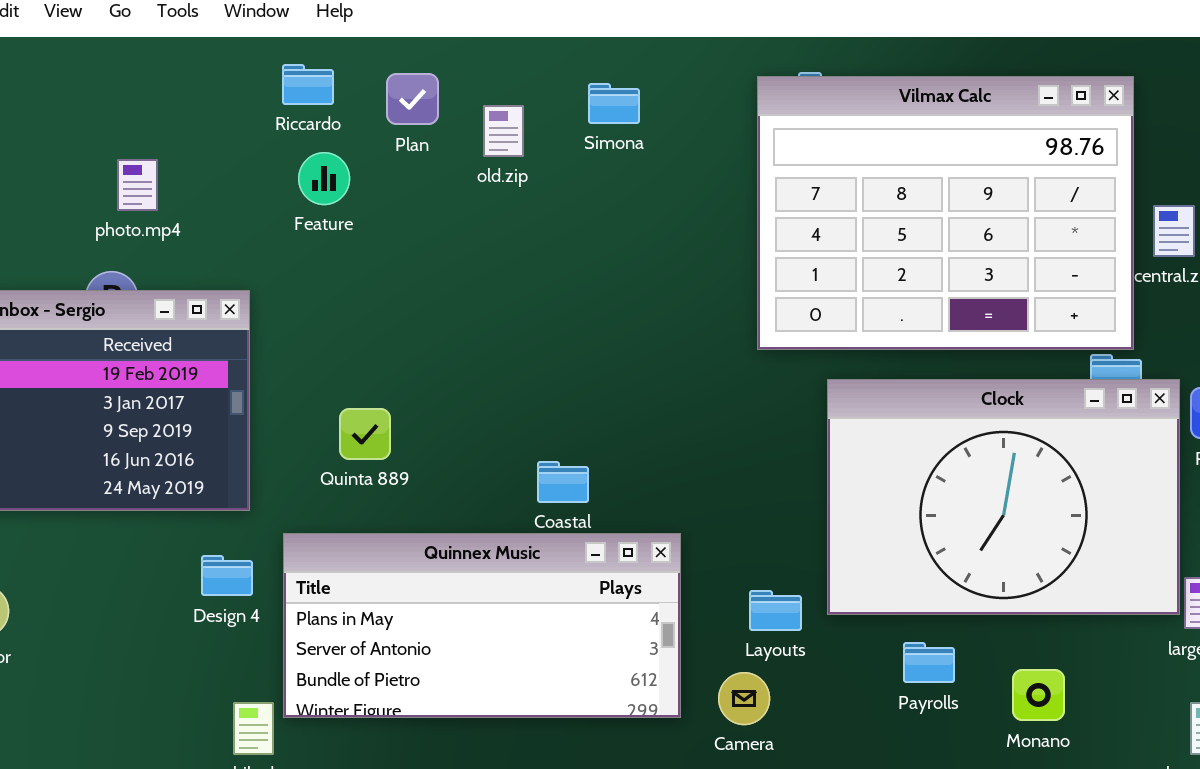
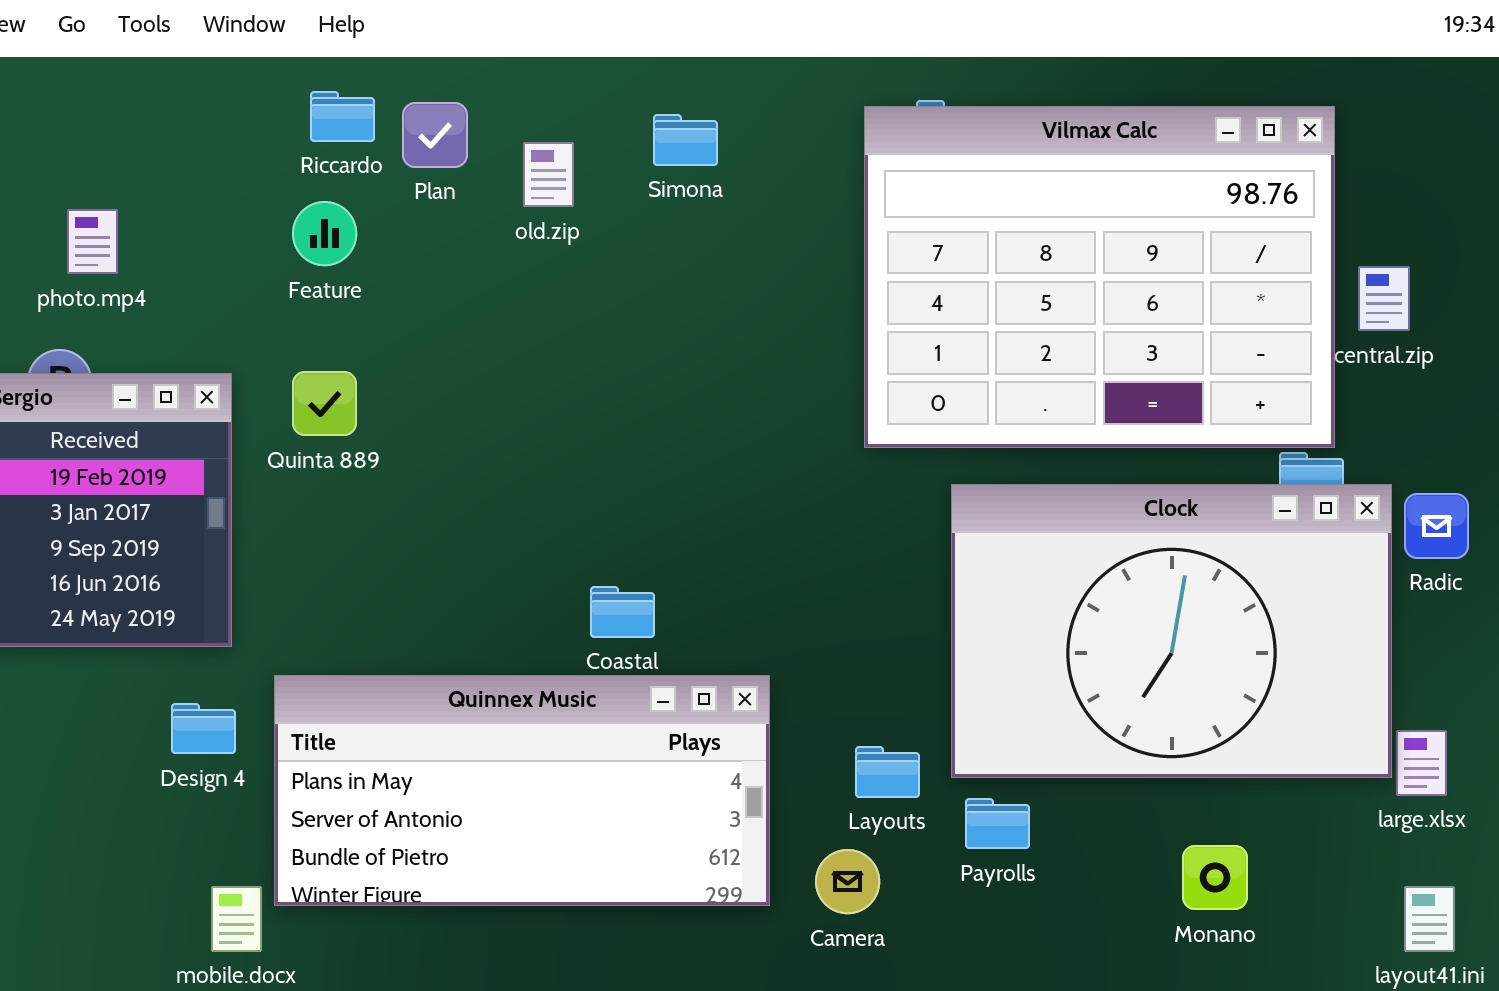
Riccardo: [282,64,334,105] -> [310,91,375,142], moved
Quinta 889: [339,408,391,460] -> [292,371,357,436], moved
Payrolls: [903,642,955,683] -> [965,798,1030,849], moved

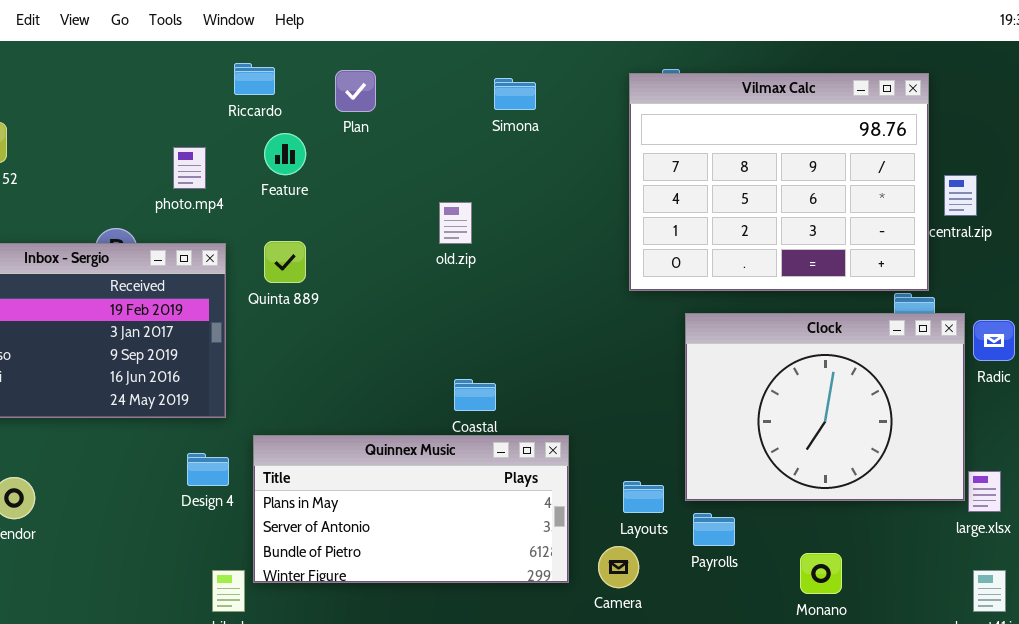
Riccardo: [310,91,375,142] -> [234,63,275,95], moved
old.zip: [523,142,574,207] -> [439,202,472,244], moved
photo.mp4: [67,209,118,274] -> [173,147,206,189], moved
Monano: [1182,845,1248,910] -> [800,553,842,594], moved

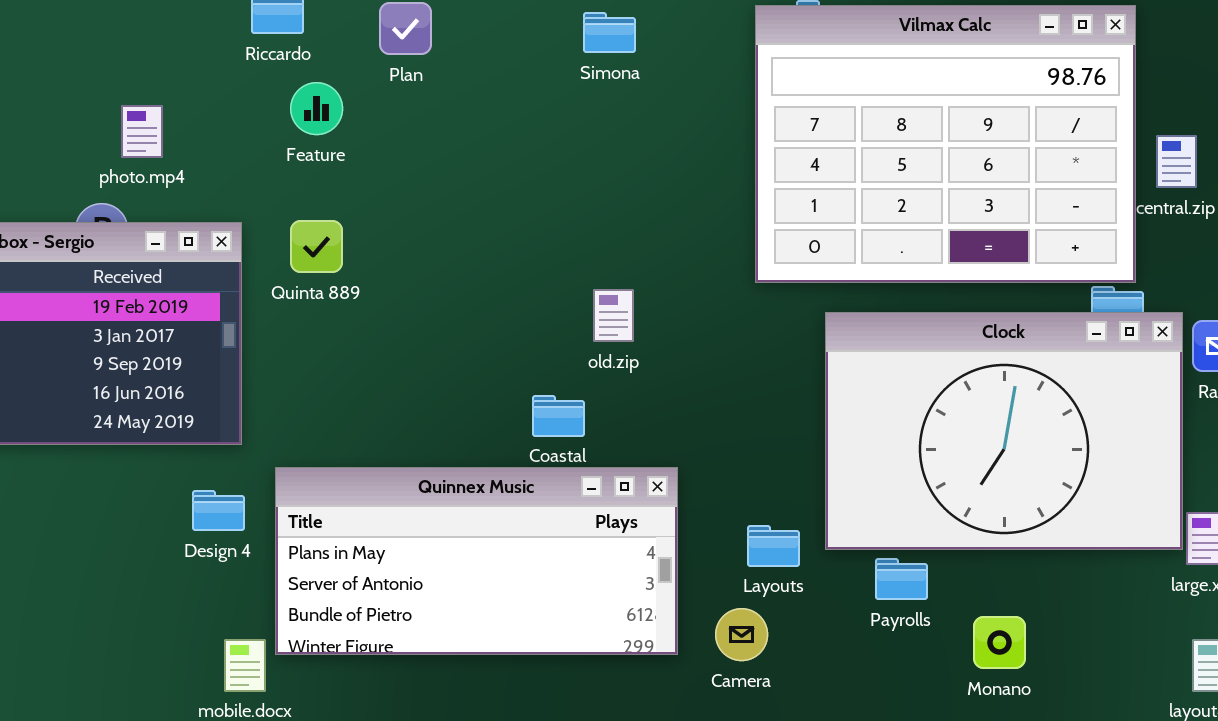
photo.mp4: [173,147,206,189] -> [121,105,163,158], moved
old.zip: [439,202,472,244] -> [593,289,634,342], moved
Payrolls: [693,513,735,546] -> [875,558,928,600], moved

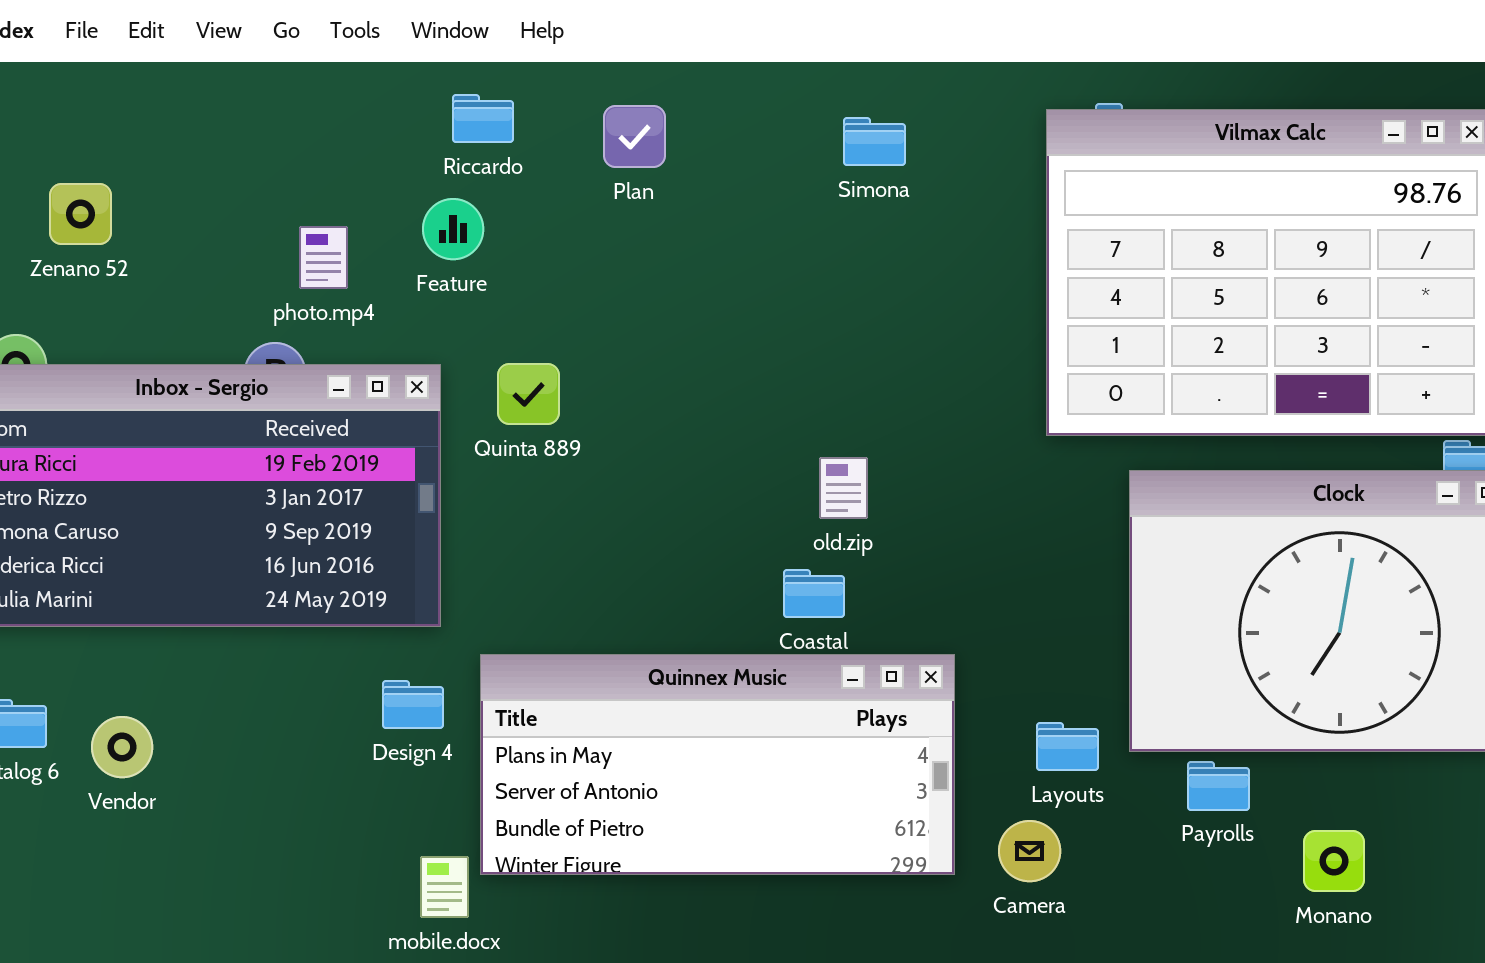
Feature: [290,82,343,135] -> [422,198,484,260], moved
old.zip: [593,289,634,342] -> [819,457,868,519], moved

